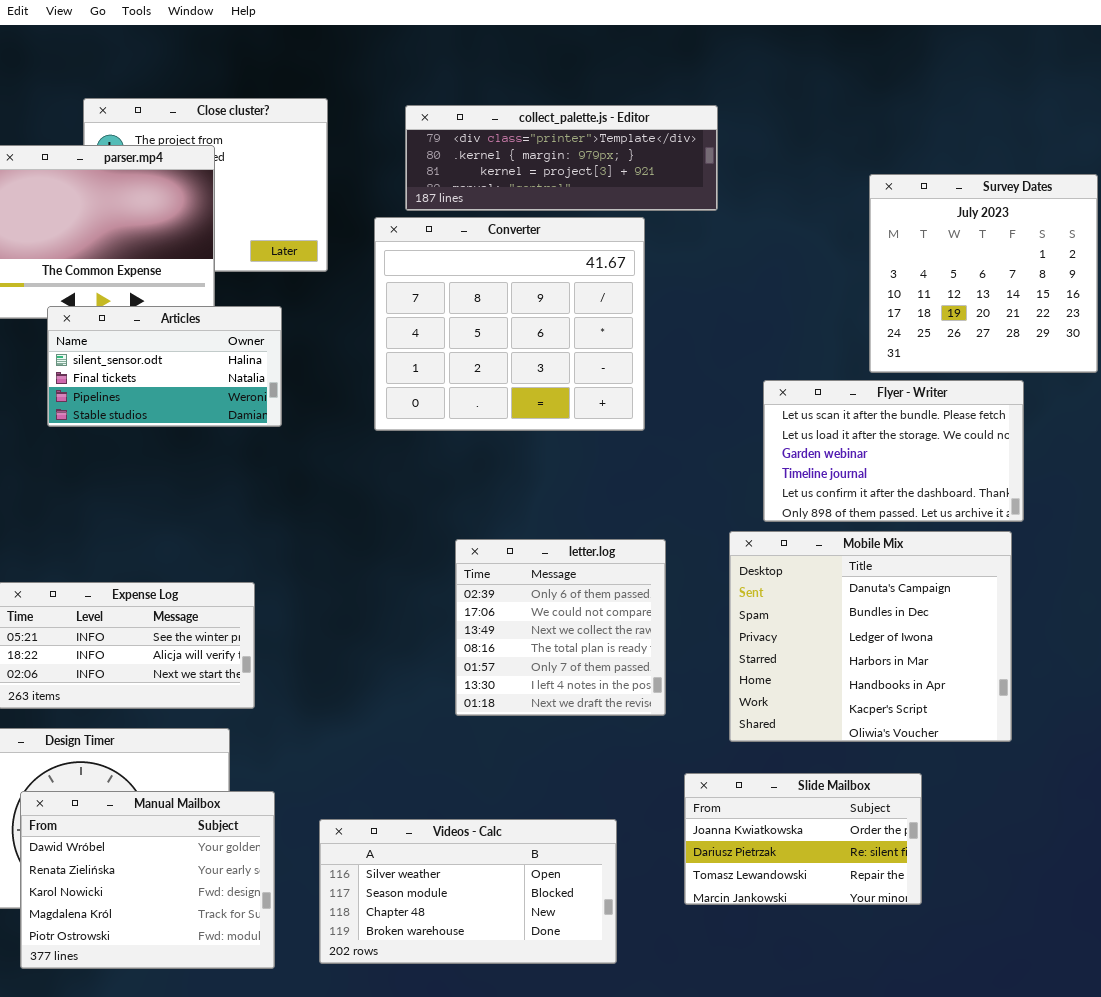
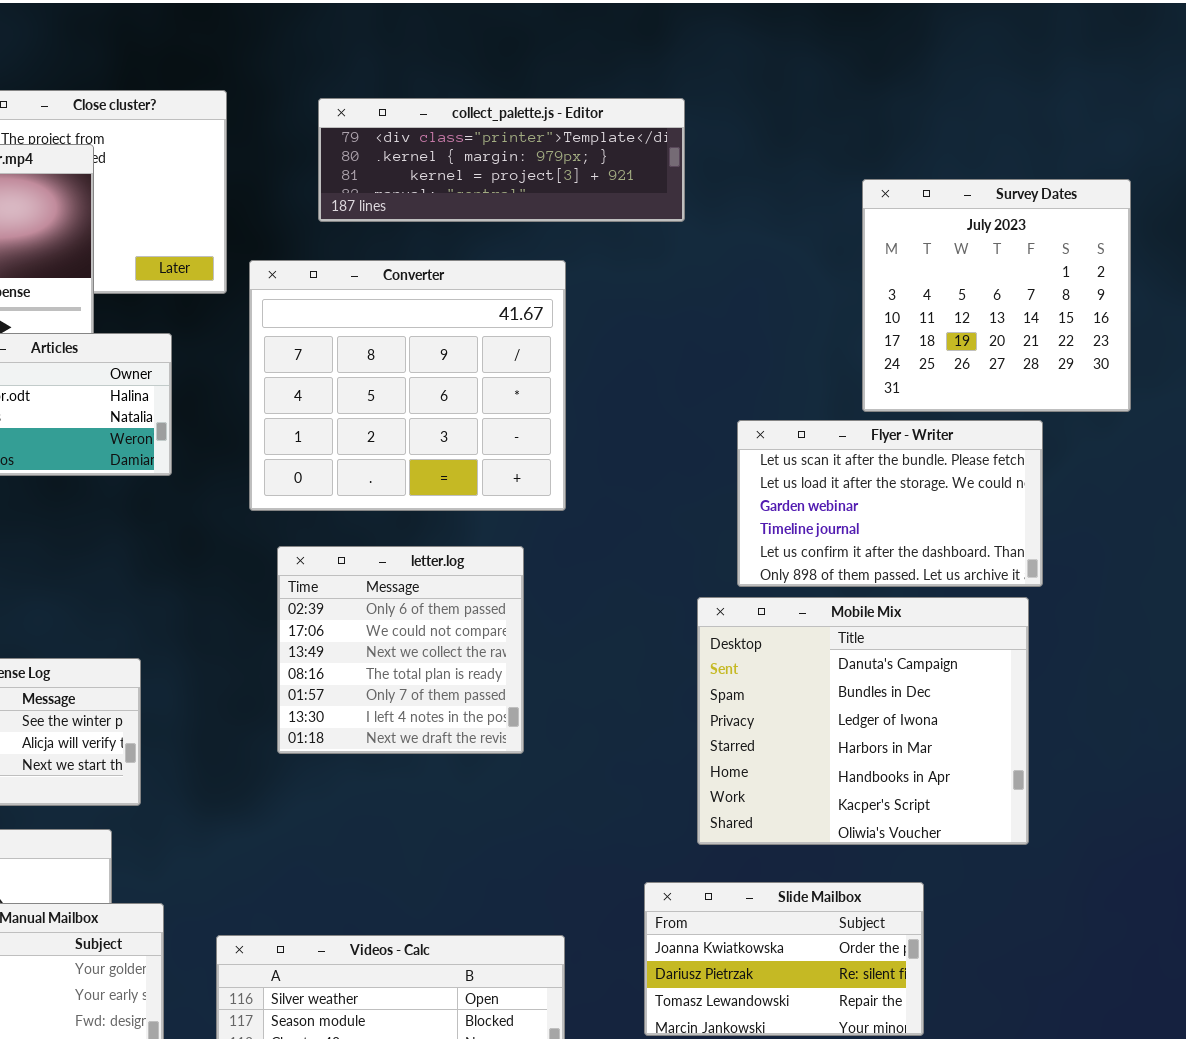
Converter: [374,217,645,431] -> [249,260,566,511], moved
letter.log: [455,539,666,716] -> [277,546,524,754], moved

